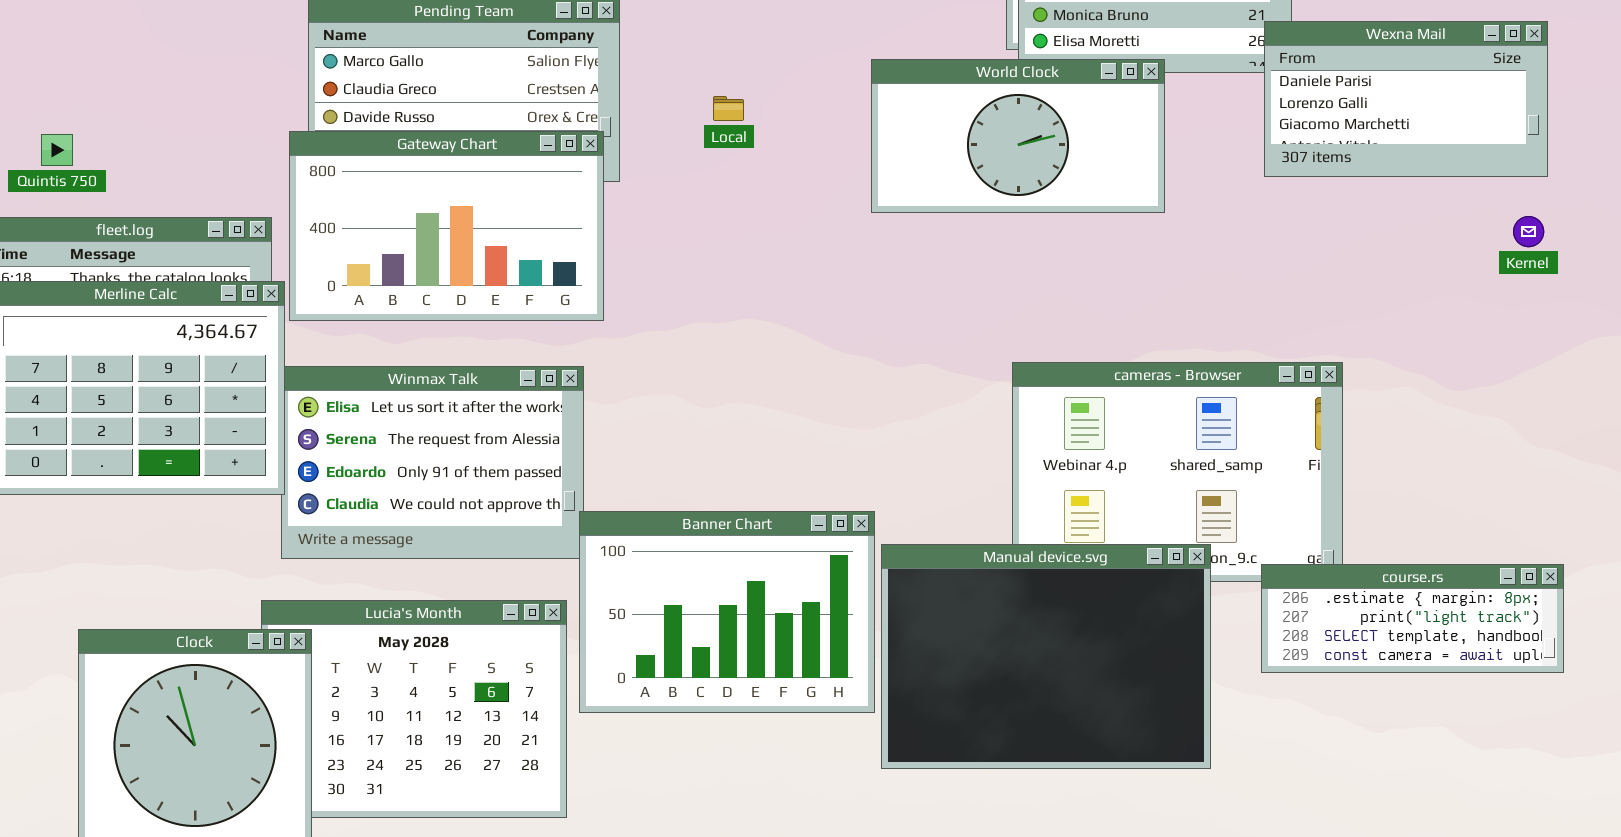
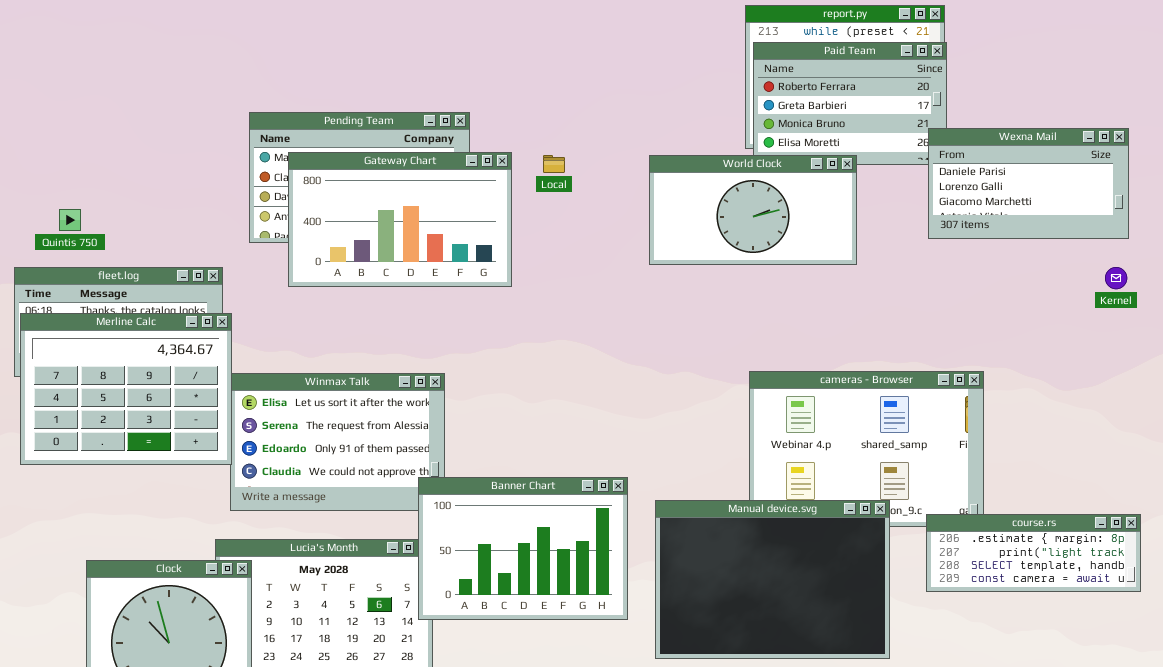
Local: [713,96,744,121] -> [543,155,565,173], moved
Gateway Chart: [289,131,604,321] -> [288,152,512,287], moved
Banner Chart: [579,511,875,713] -> [418,477,628,620], moved

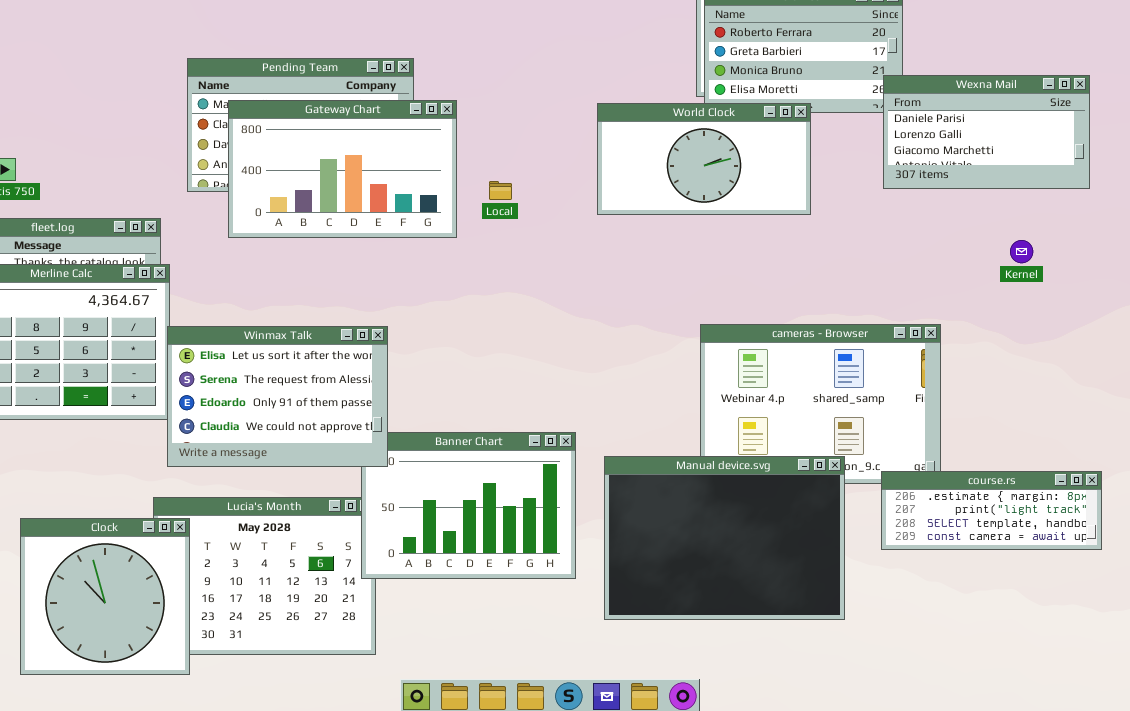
Local: [543,155,565,173] -> [489,181,512,200], moved
Kernel: [1105,267,1127,289] -> [1010,240,1033,263], moved
Winmax Talk: [230,373,445,511] -> [167,326,388,467], raised

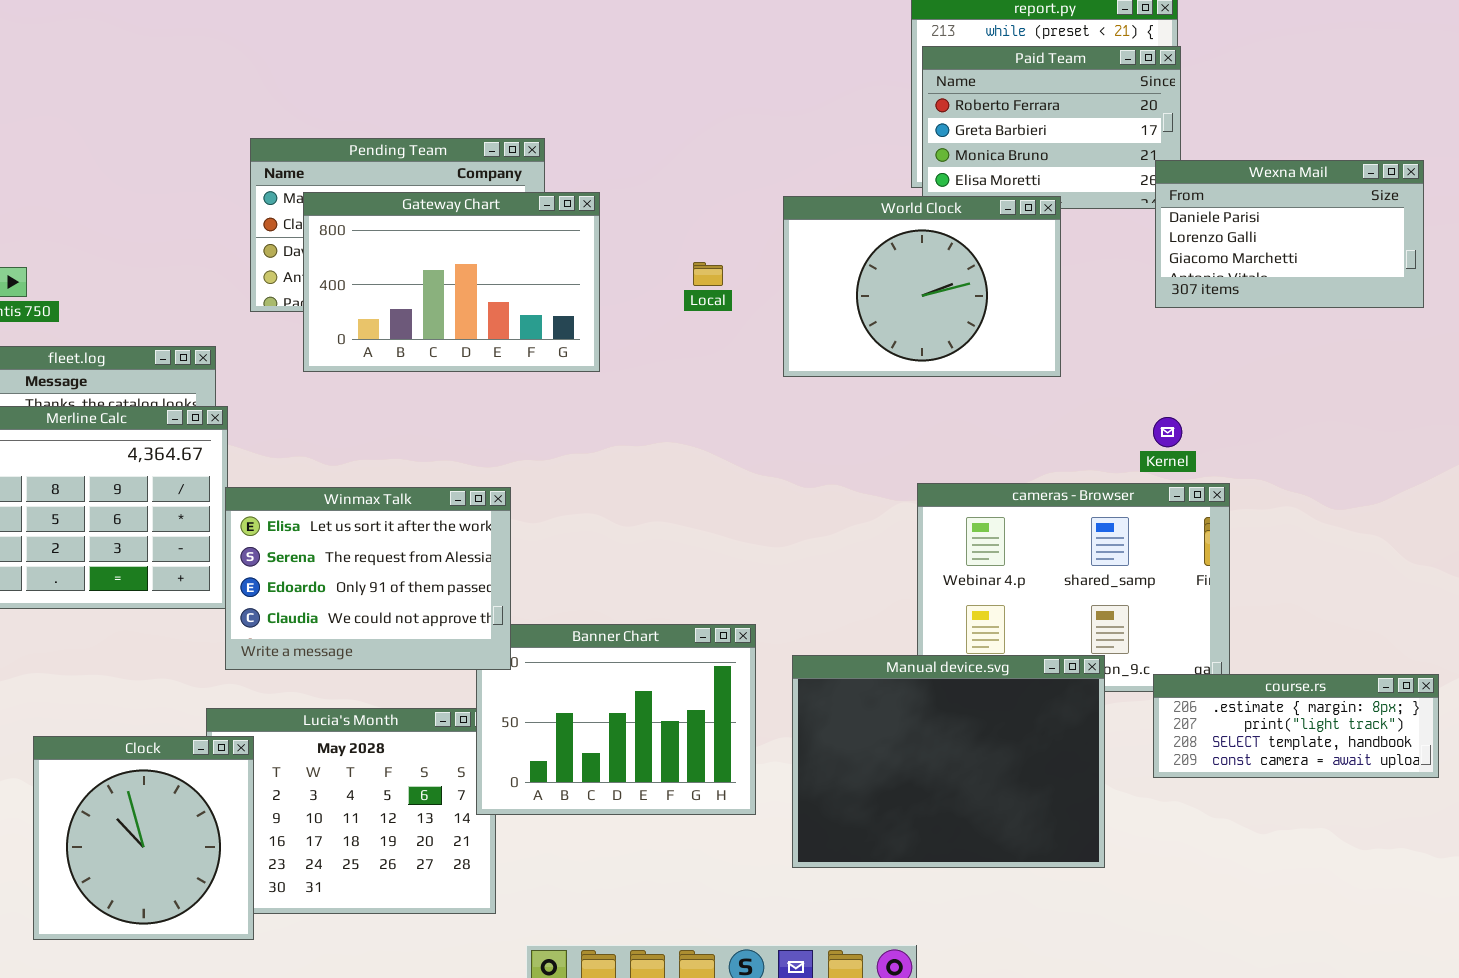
World Clock: [597,103,811,215] -> [783,196,1061,377], resized
Local: [489,181,512,200] -> [693,262,723,286], moved
Kernel: [1010,240,1033,263] -> [1153,417,1182,447], moved

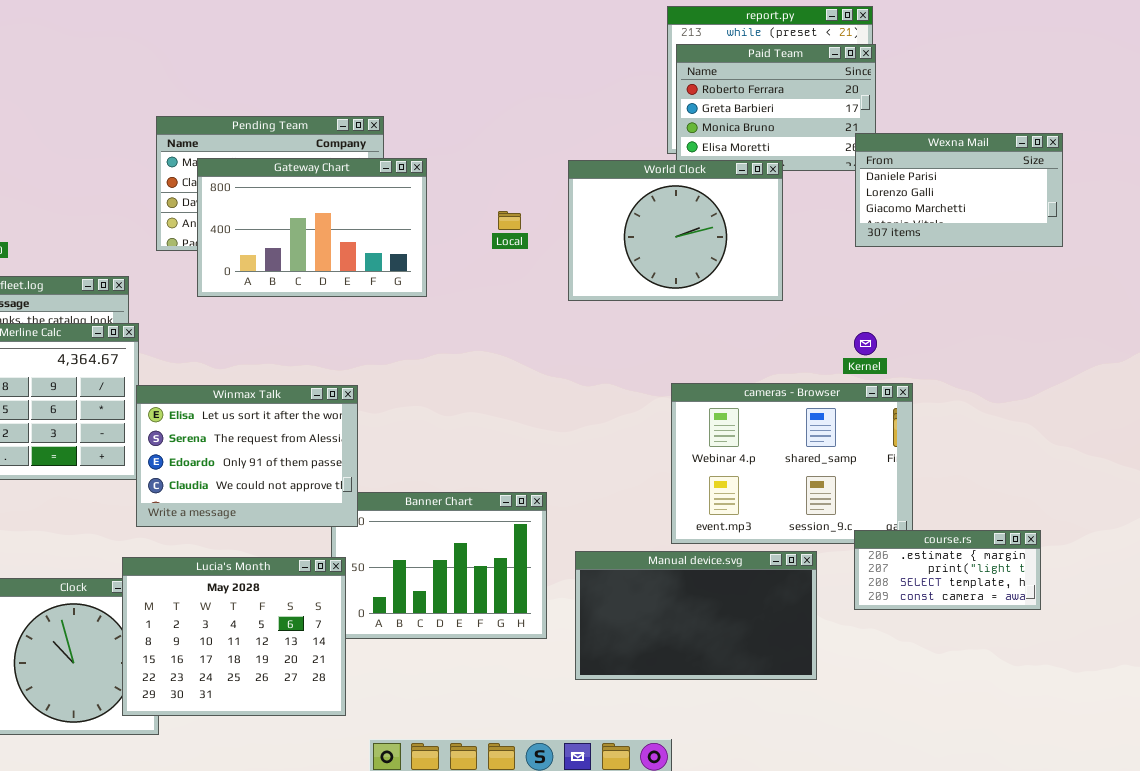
Manual device.svg: [792,655,1105,868] -> [575,551,817,680], resized
course.rs: [1153,674,1439,778] -> [854,530,1041,610], resized
Lucia's Month: [206,708,496,914] -> [122,557,346,716], raised

